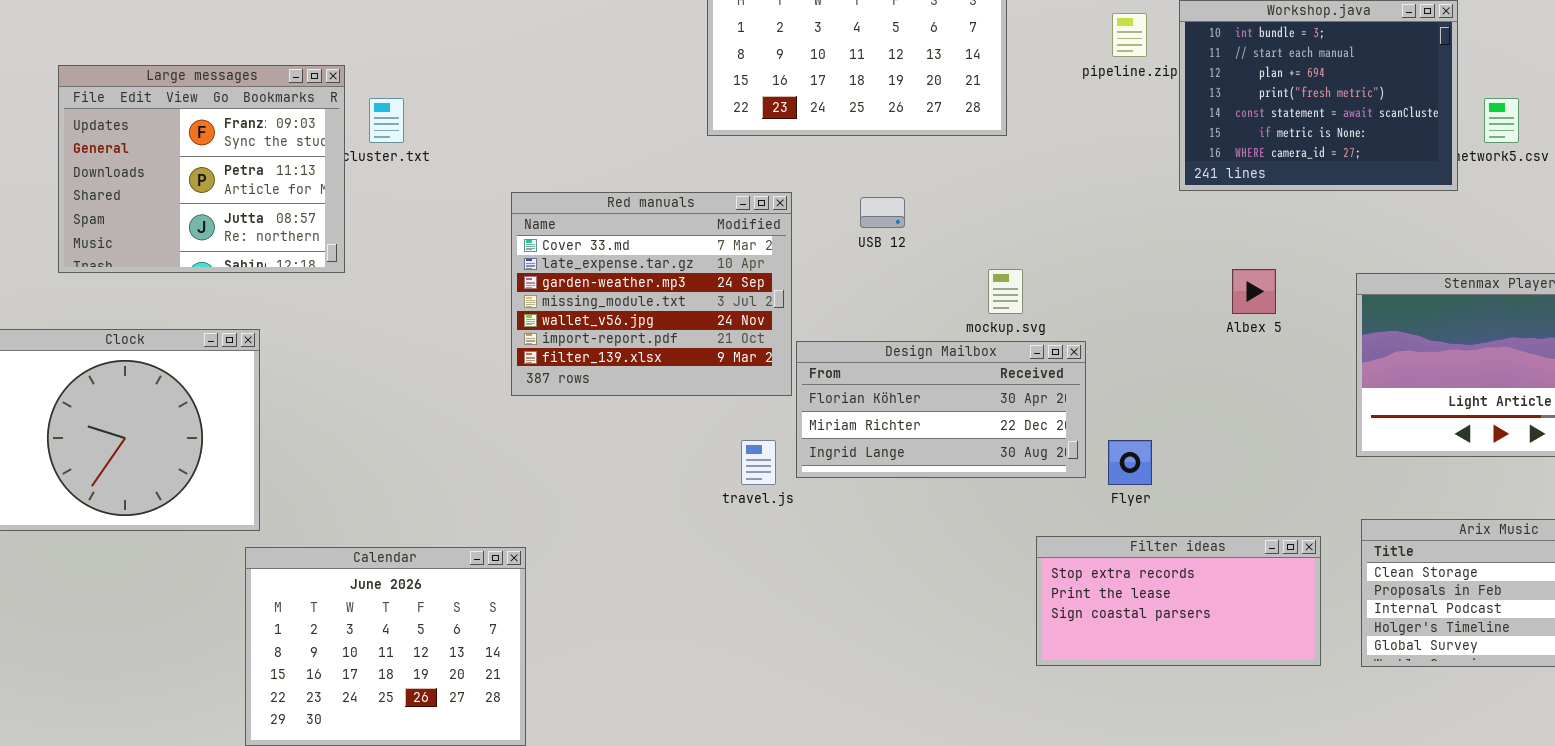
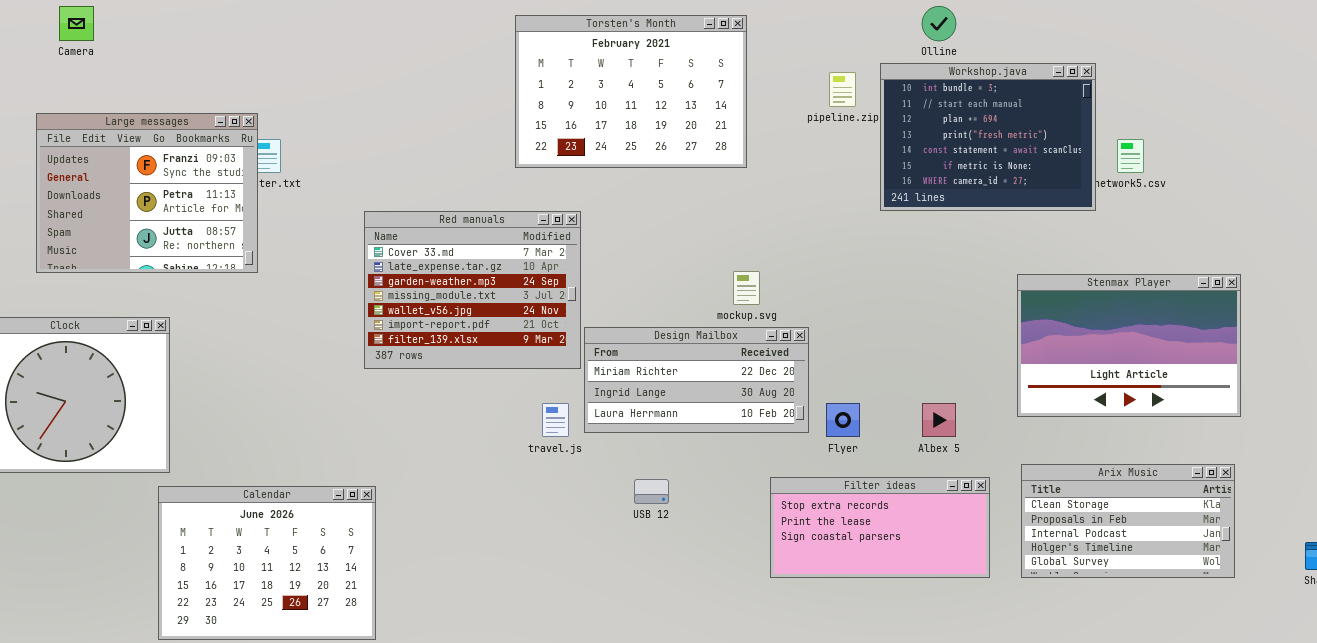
Large messages: [58,65,345,273] -> [36,113,258,273], moved
USB 12: [860,197,905,228] -> [634,479,669,504], moved
Albex 5: [1232,269,1276,314] -> [922,403,956,437], moved
Design Mailbox: [796,341,1086,478] -> [584,327,809,433], scrolled down 1 row

